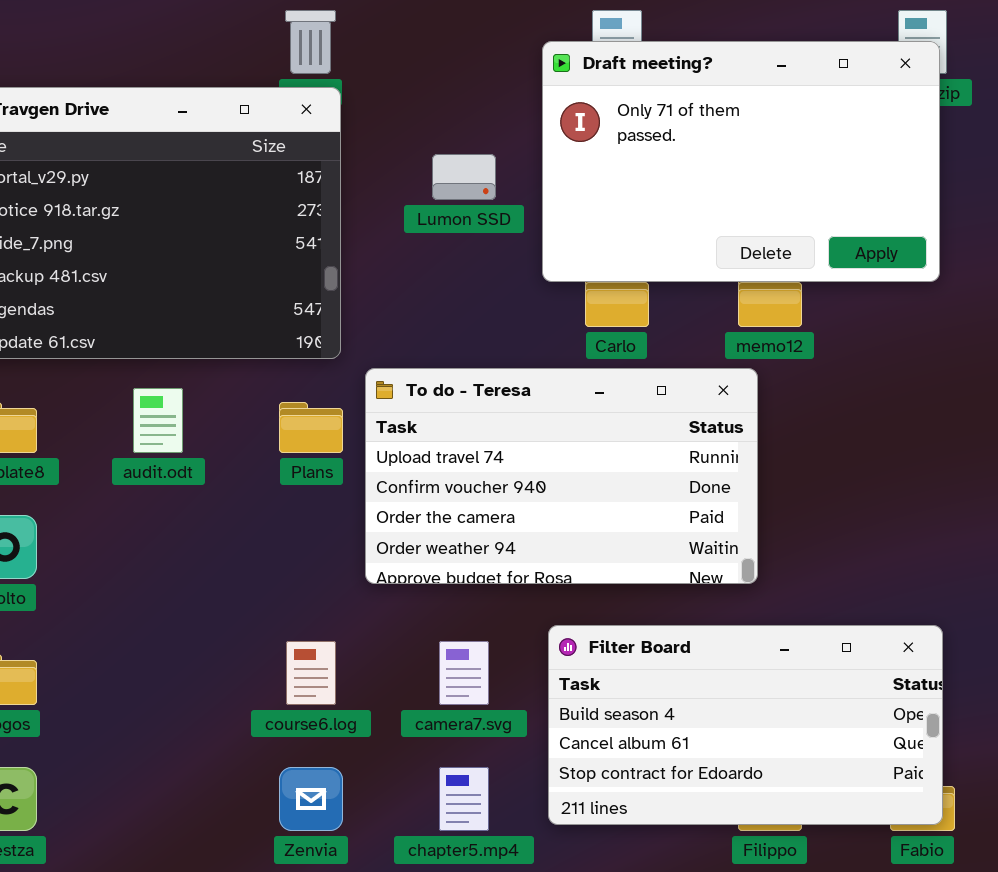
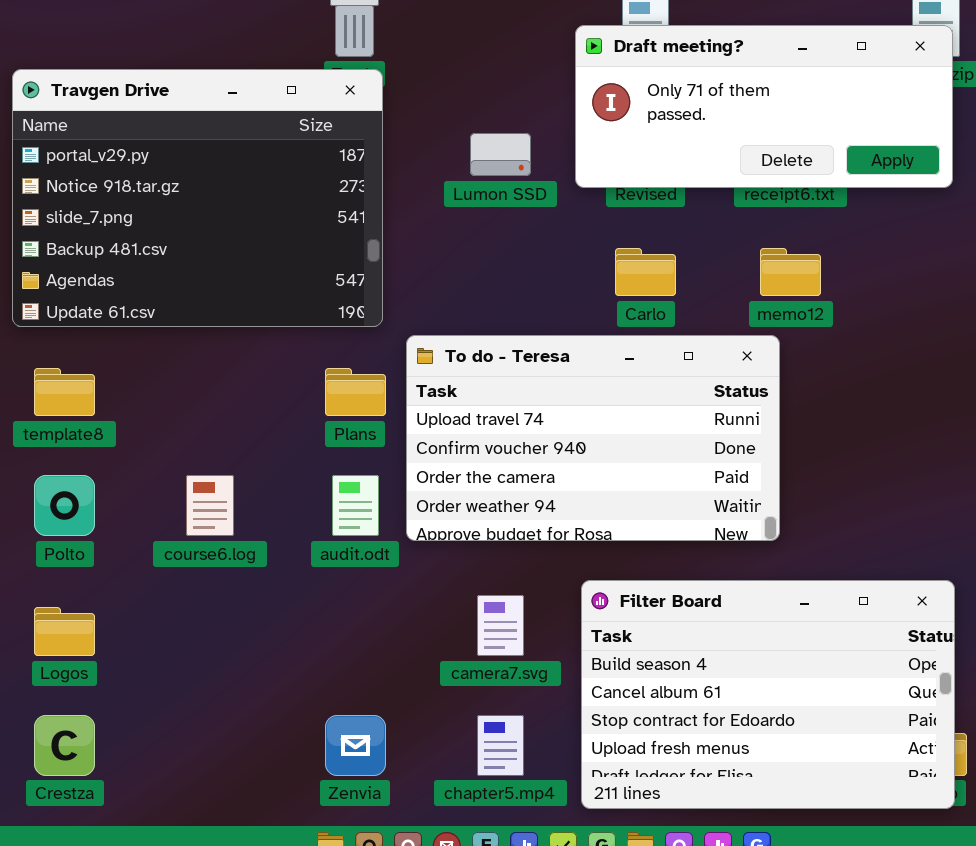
Draft meeting?: [542,41,940,282] -> [575,25,953,188], resized
audit.odt: [133,388,183,453] -> [332,475,379,536], moved
Filter Board: [548,625,943,825] -> [581,580,955,809], resized
course6.log: [286,641,336,705] -> [186,475,234,536], moved

